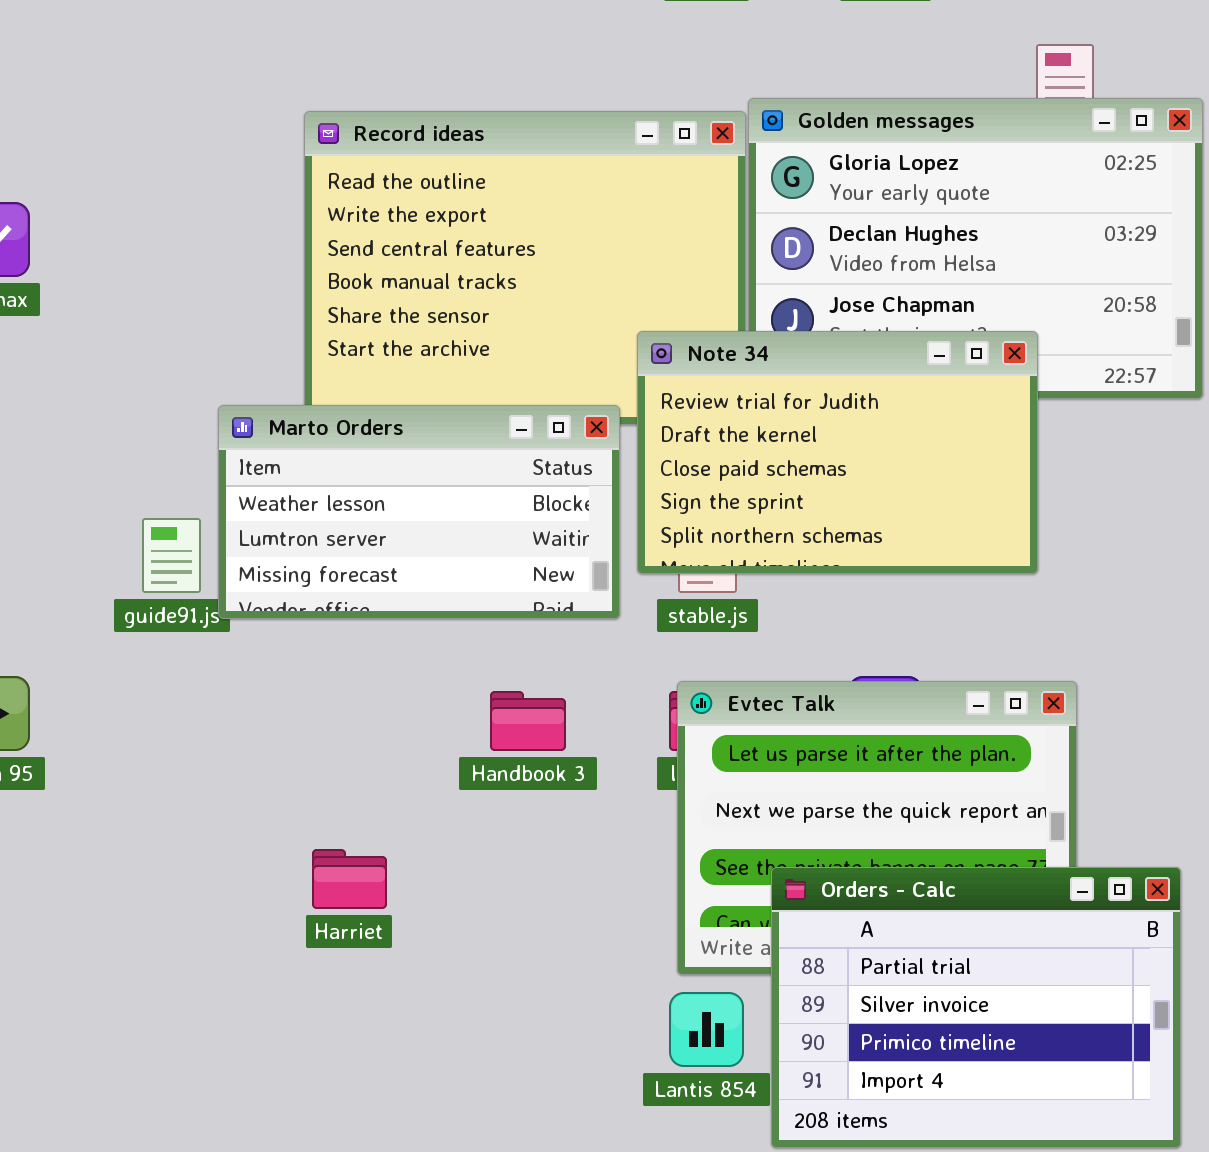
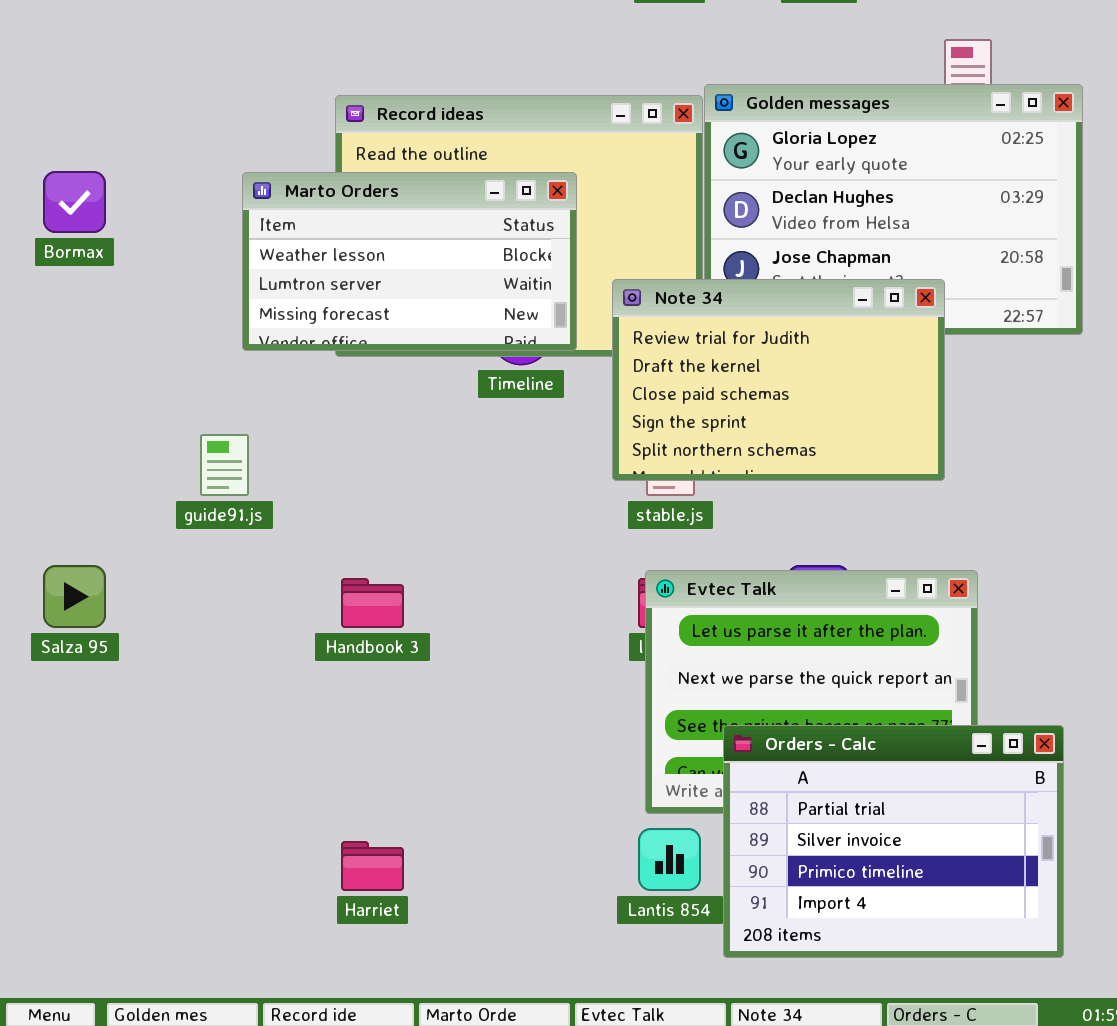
Marto Orders: [218,405,620,619] -> [242,172,577,351], moved
Handbook 3: [490,691,566,751] -> [341,578,404,628], moved
Harriet: [312,849,387,909] -> [341,841,404,891], moved

